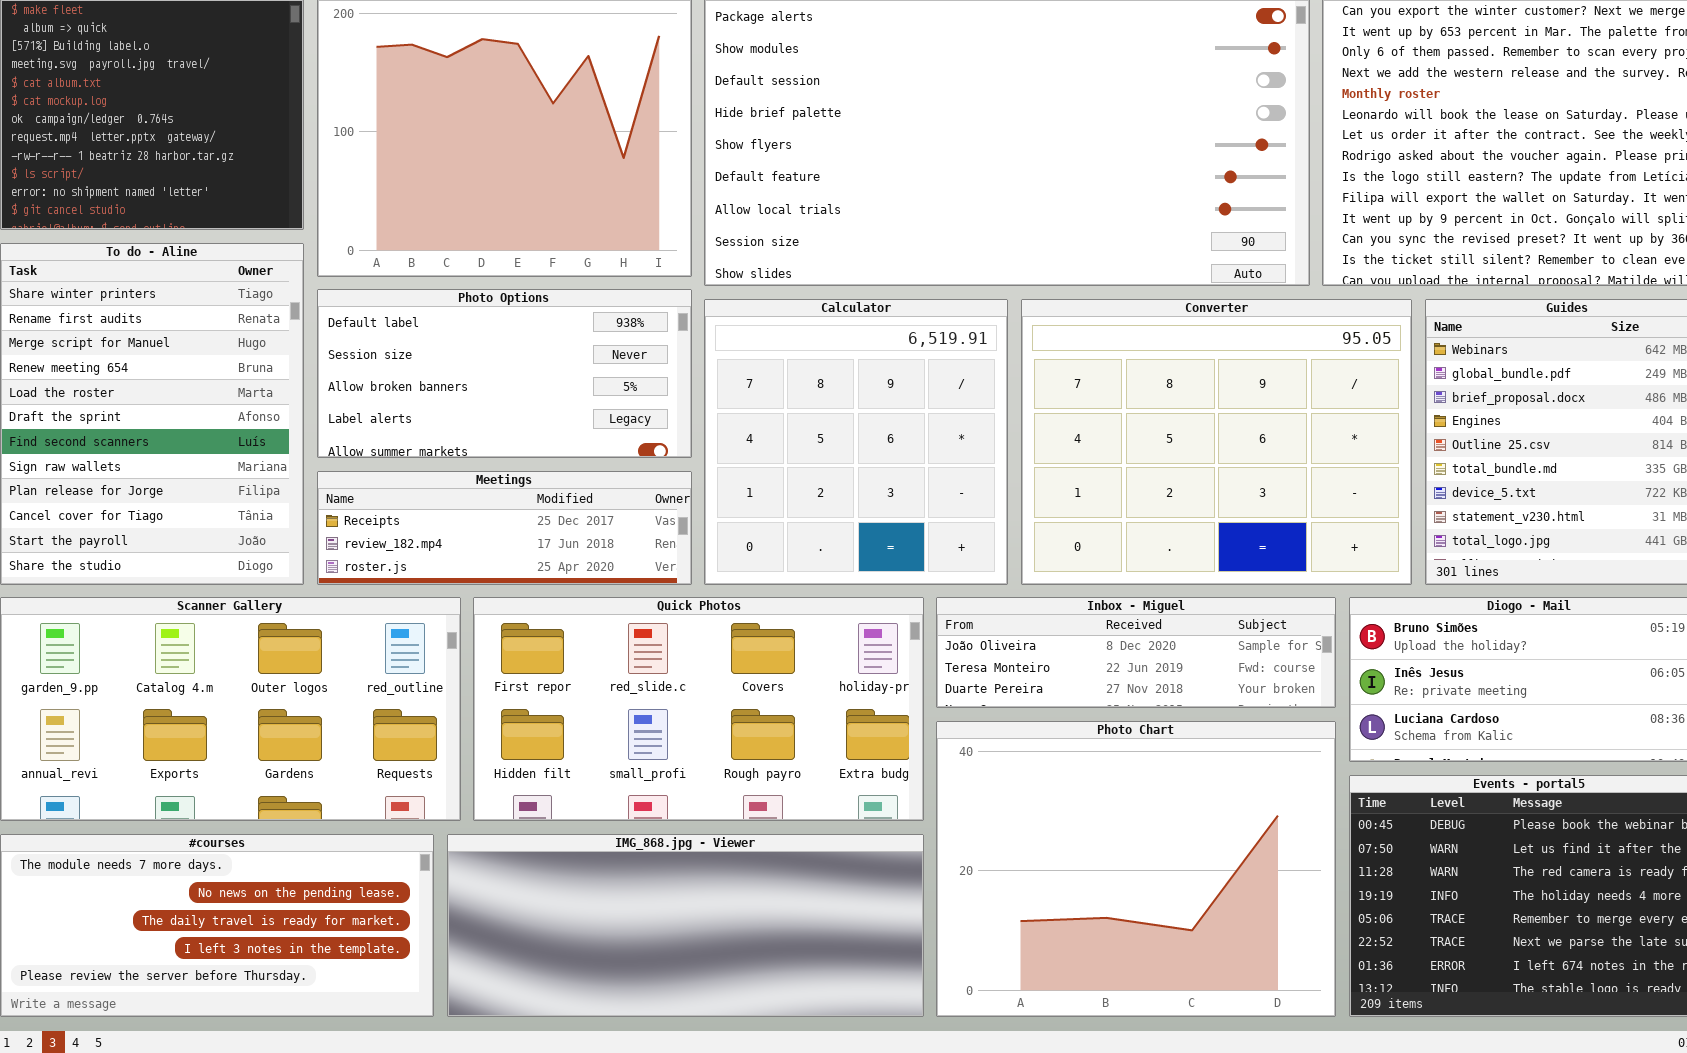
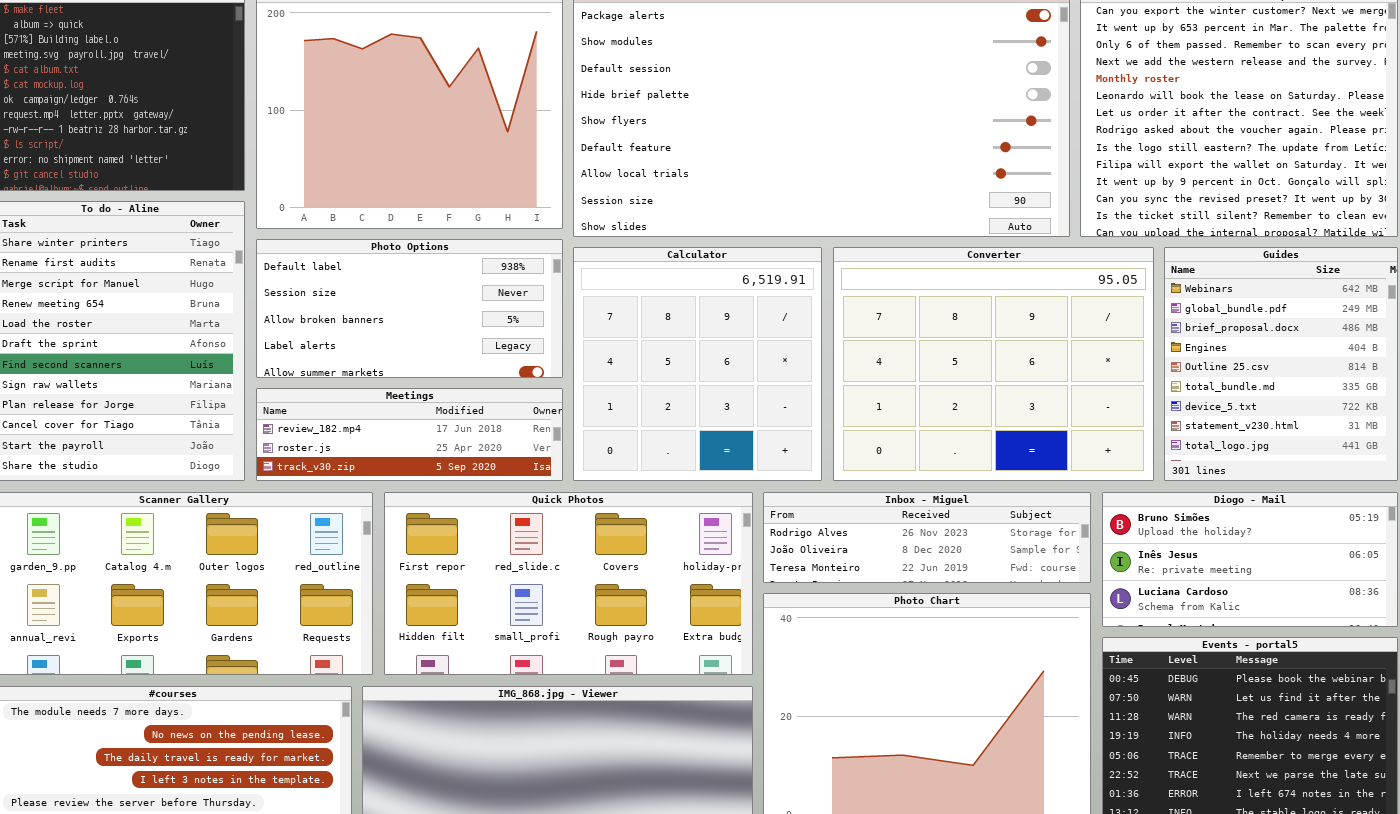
Meetings: [317,471,692,585] -> [256,388,563,481], scrolled down 1 row
Inbox - Miguel: [936,597,1336,708] -> [763,492,1091,583], scrolled up 1 row

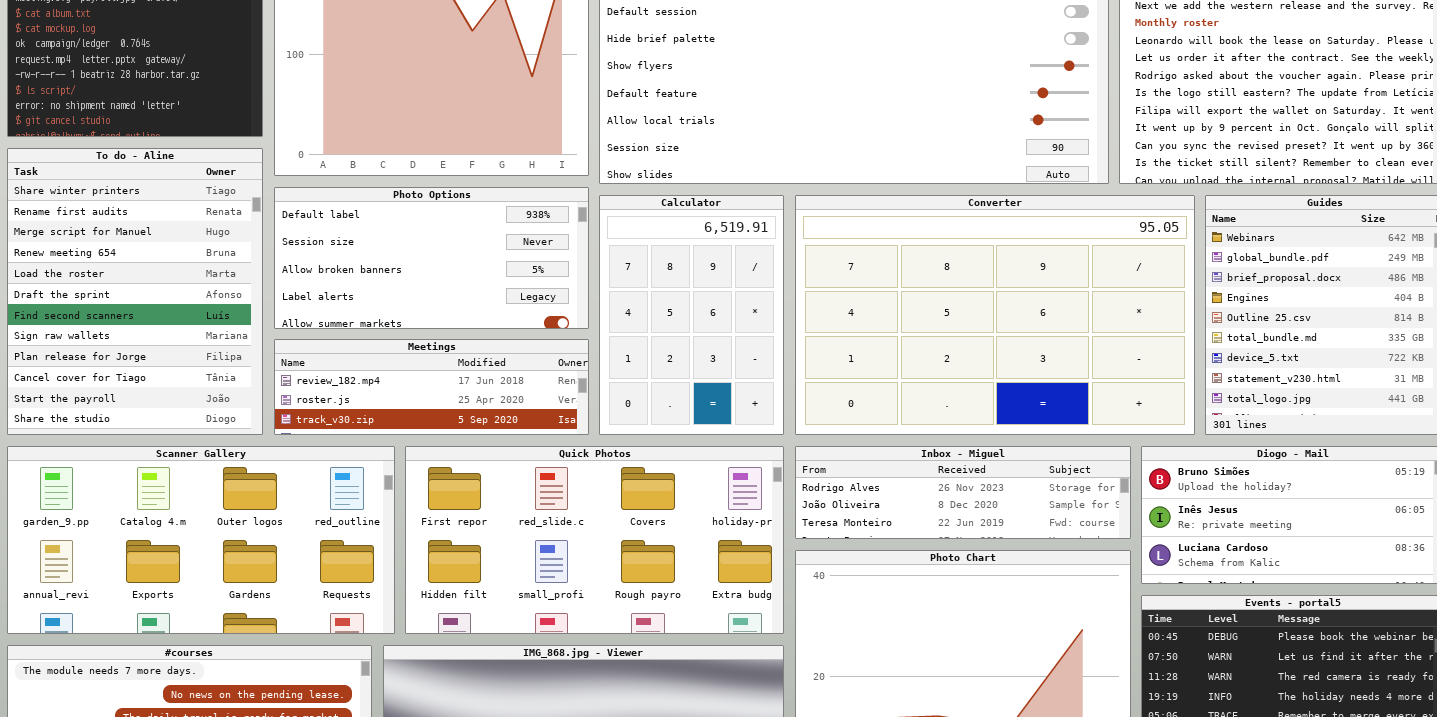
Calculator: [573,247,822,481] -> [599,195,784,435], resized
Converter: [833,247,1154,481] -> [795,195,1195,435], resized

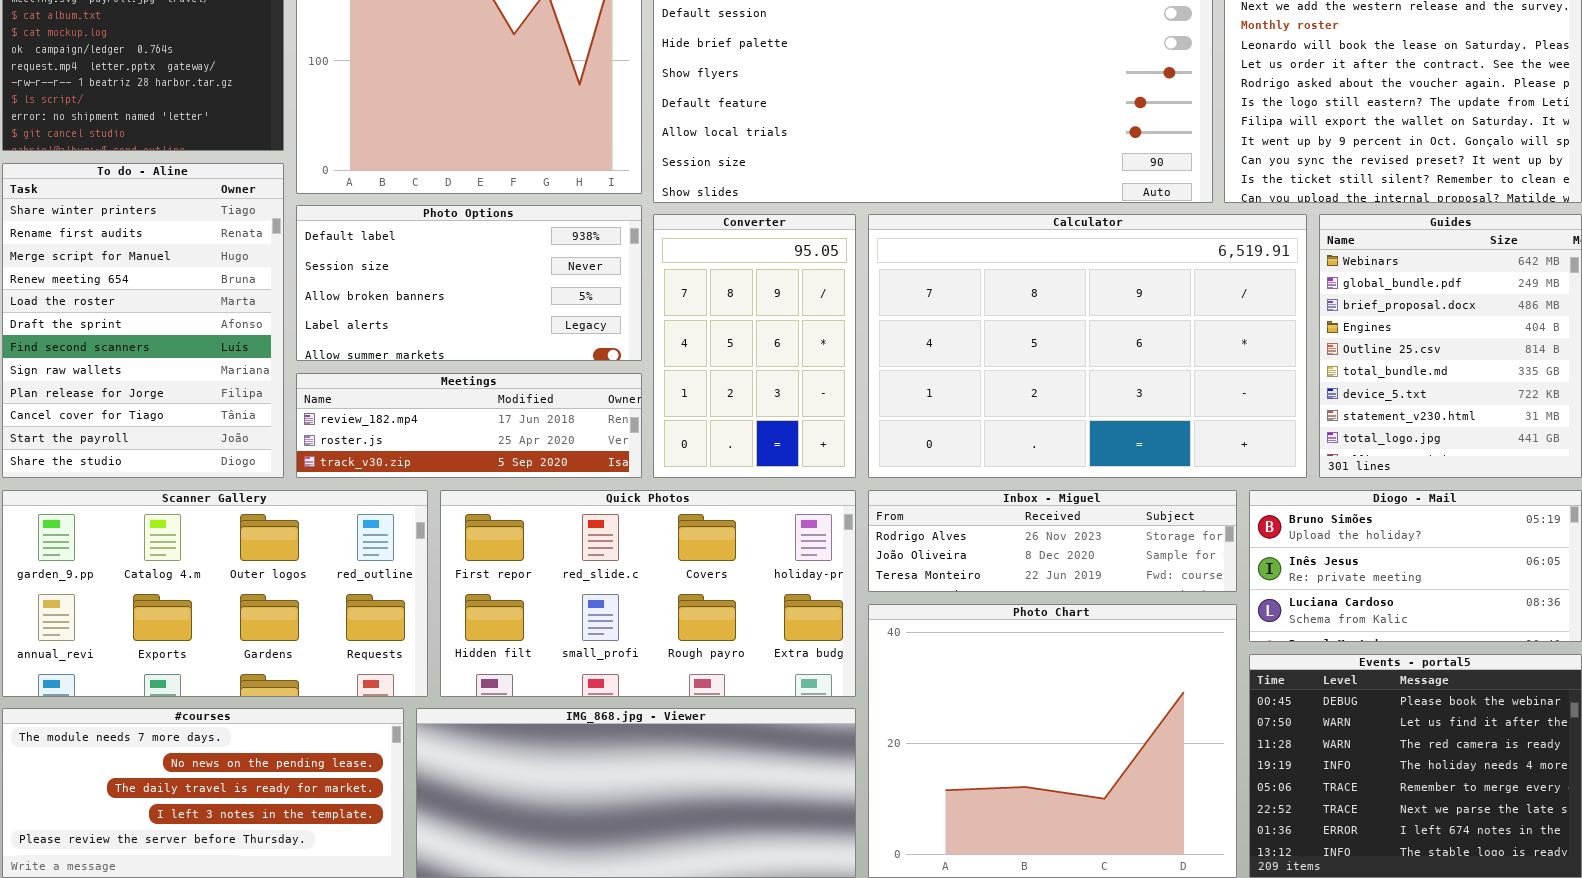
Calculator: [599,195,784,435] -> [868,214,1307,478], moved, resized
Converter: [795,195,1195,435] -> [653,214,856,478], moved, resized

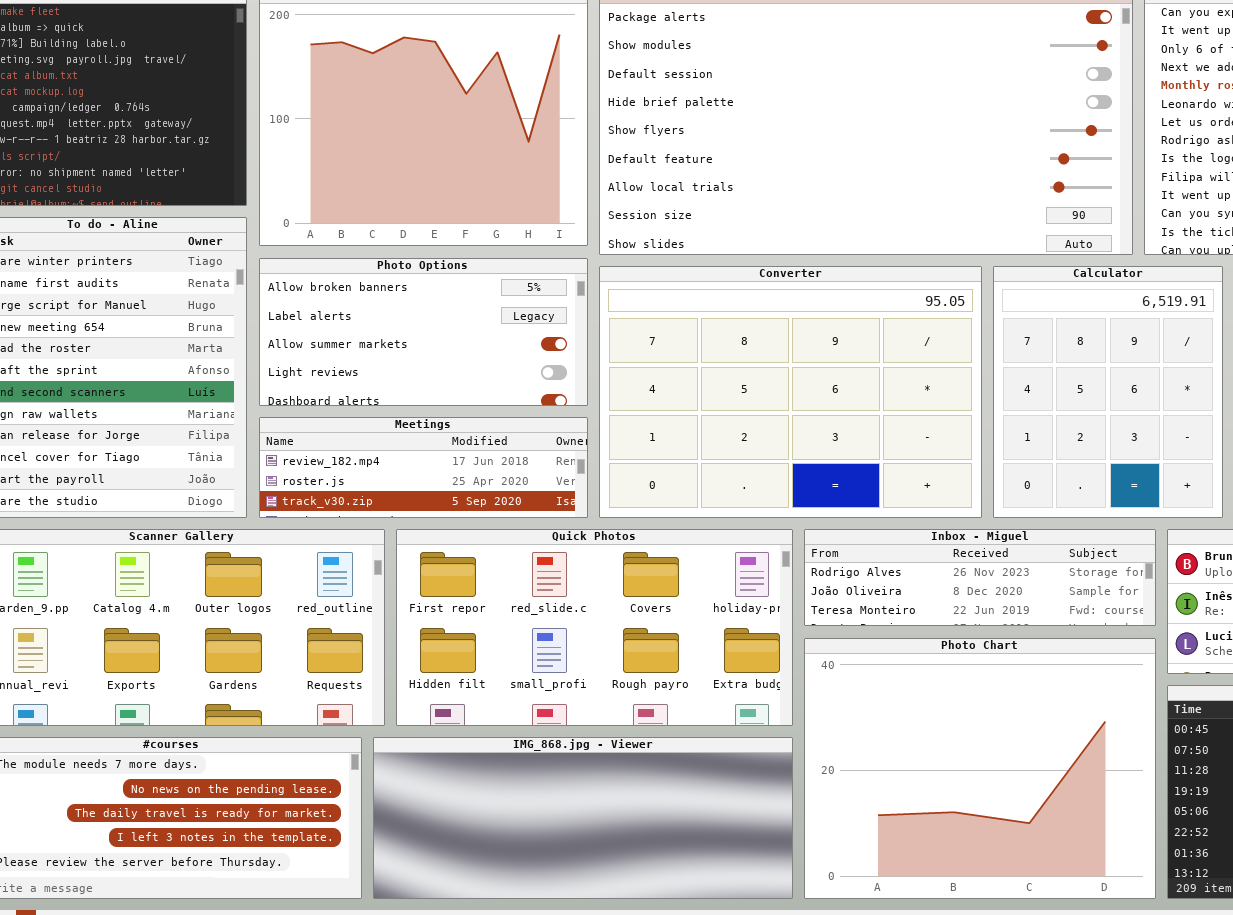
Photo Options: [296,205,642,361] -> [259,258,588,406], scrolled down 2 rows
Converter: [653,214,856,478] -> [599,266,982,518], resized
Calculator: [868,214,1307,478] -> [993,266,1223,518], resized

